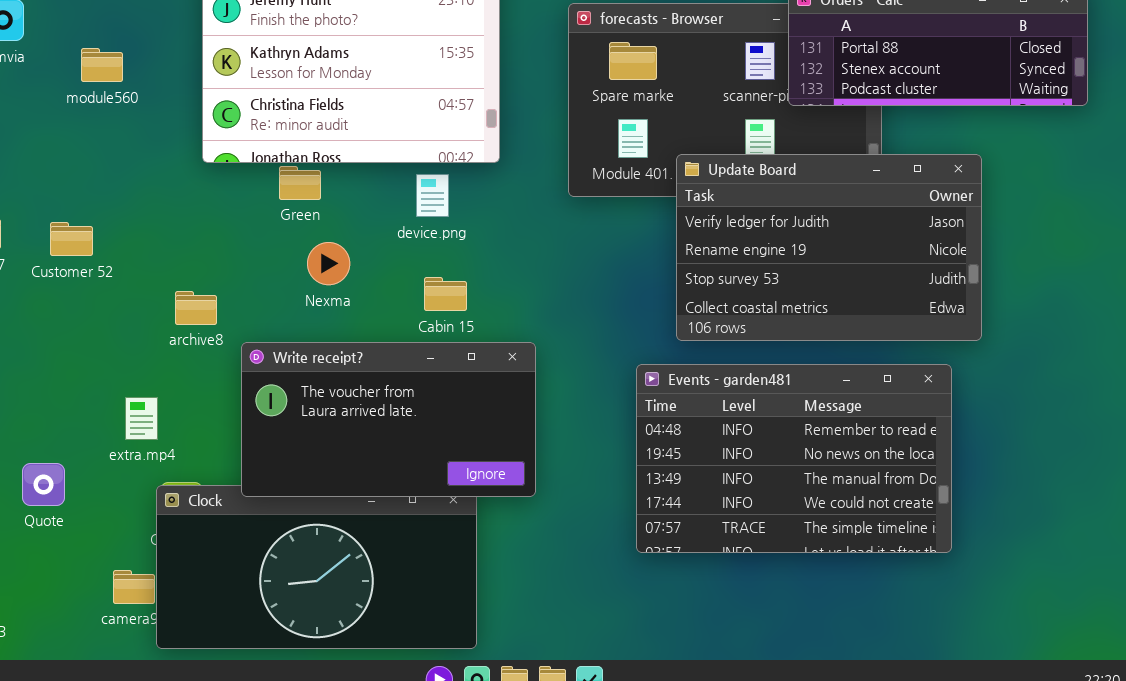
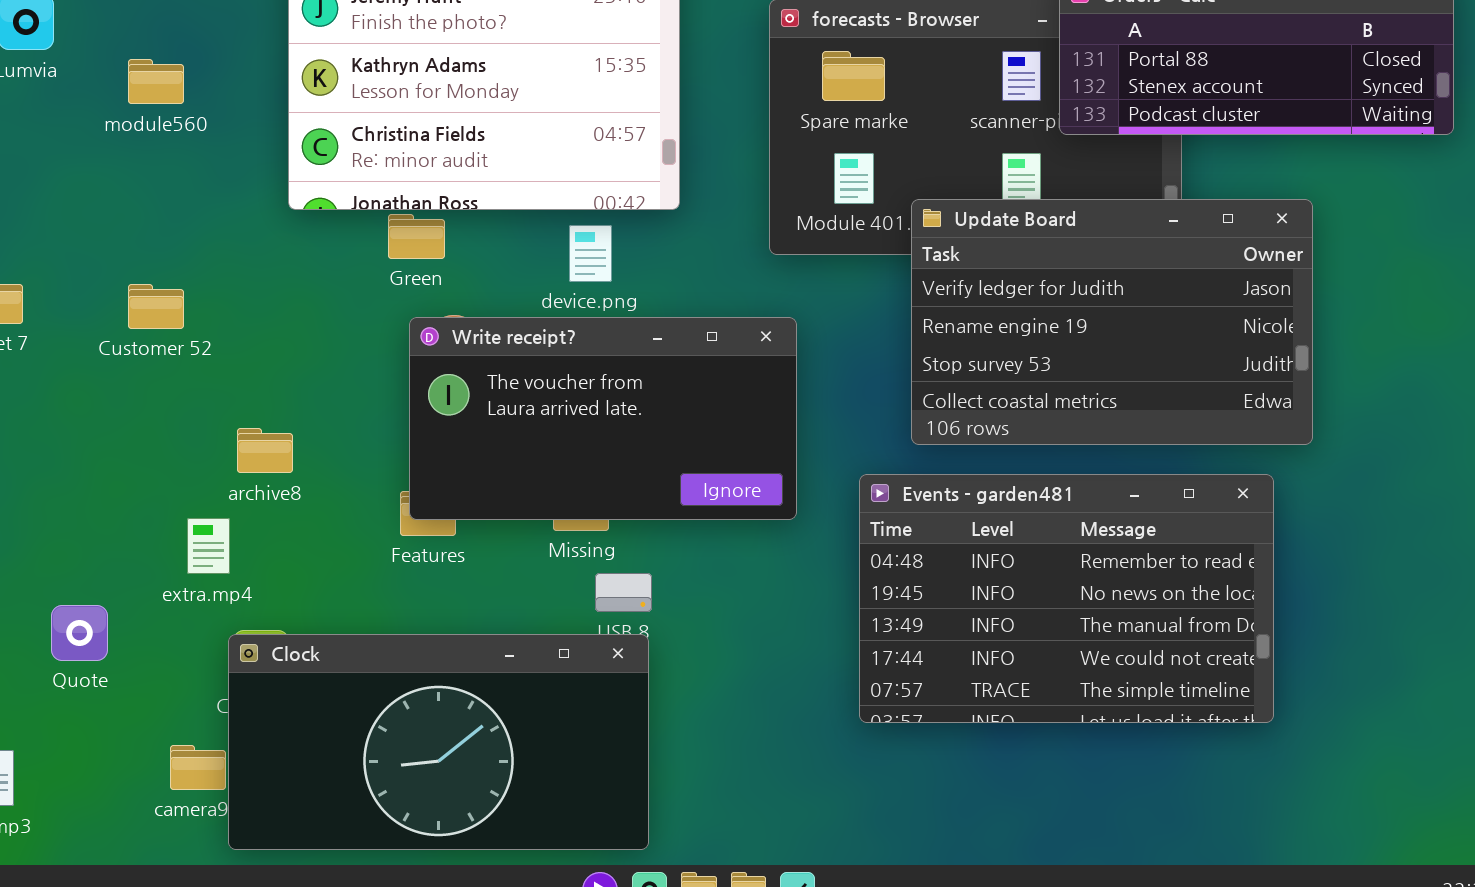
Customer 52: [50,222,93,256] -> [128,284,184,329], moved
archive8: [175,291,217,325] -> [237,428,293,473], moved
Write receipt?: [241,342,536,497] -> [409,317,797,520], moved

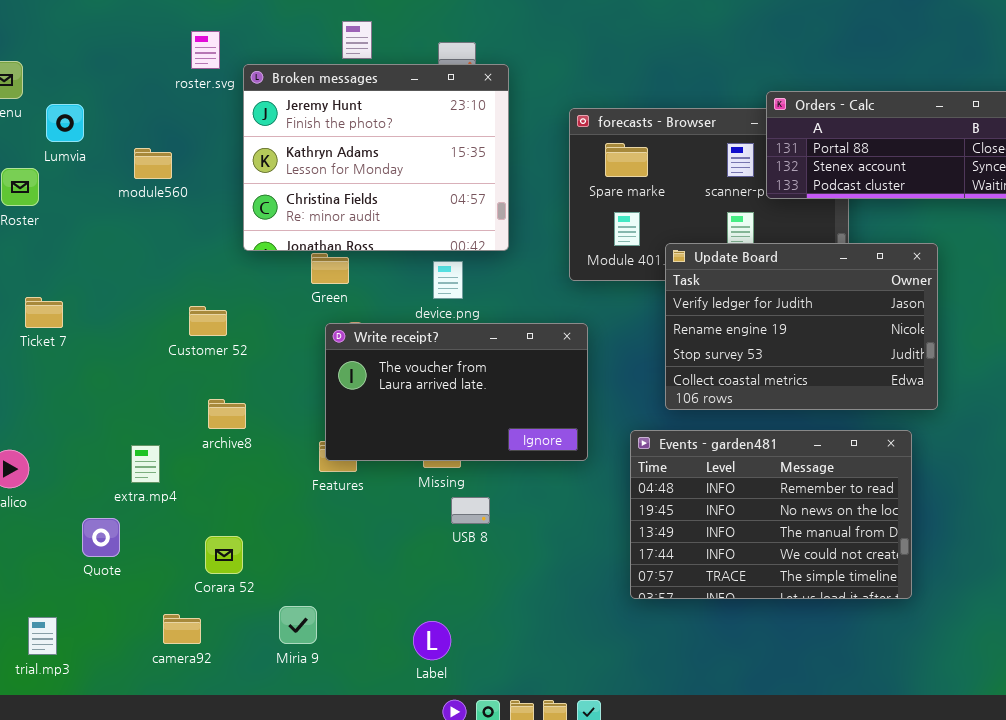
Customer 52: [128,284,184,329] -> [189,306,227,336], moved
extra.mp4: [187,518,230,574] -> [131,445,160,483], moved
Clock: [228,634,649,850] -> none, closed

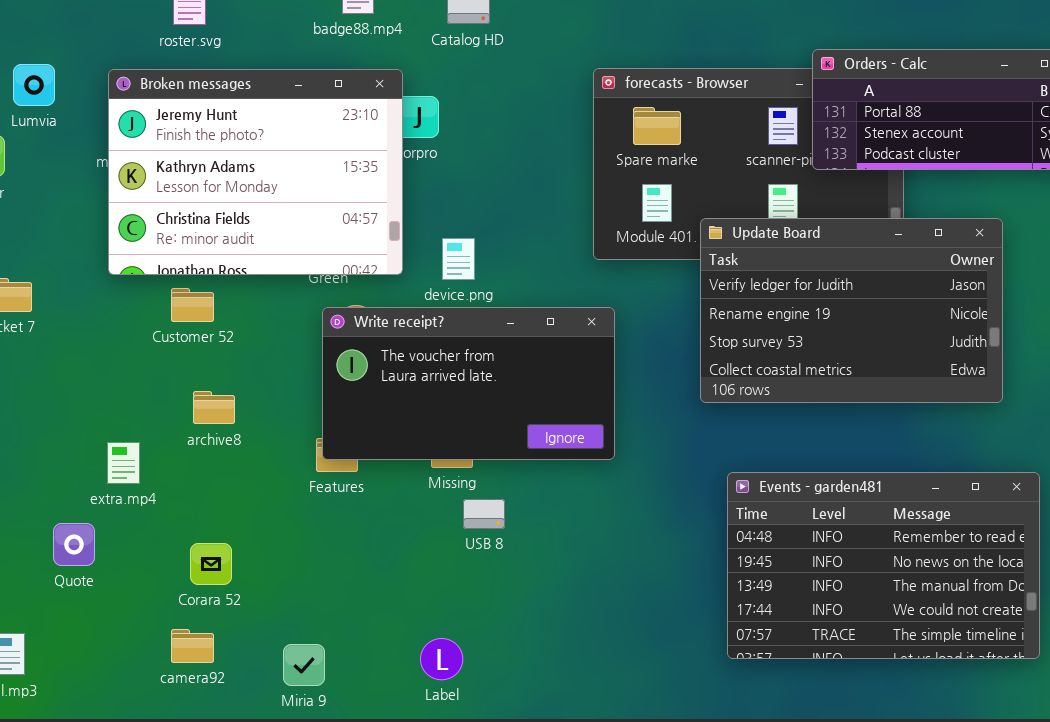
Broken messages: [243,64,509,251] -> [108,69,403,275], moved
Events - garden481: [630,430,912,599] -> [727,472,1040,659], moved
Miria 9: [279,606,317,644] -> [283,644,325,686], moved
camera92: [163,614,201,644] -> [171,629,214,663], moved

